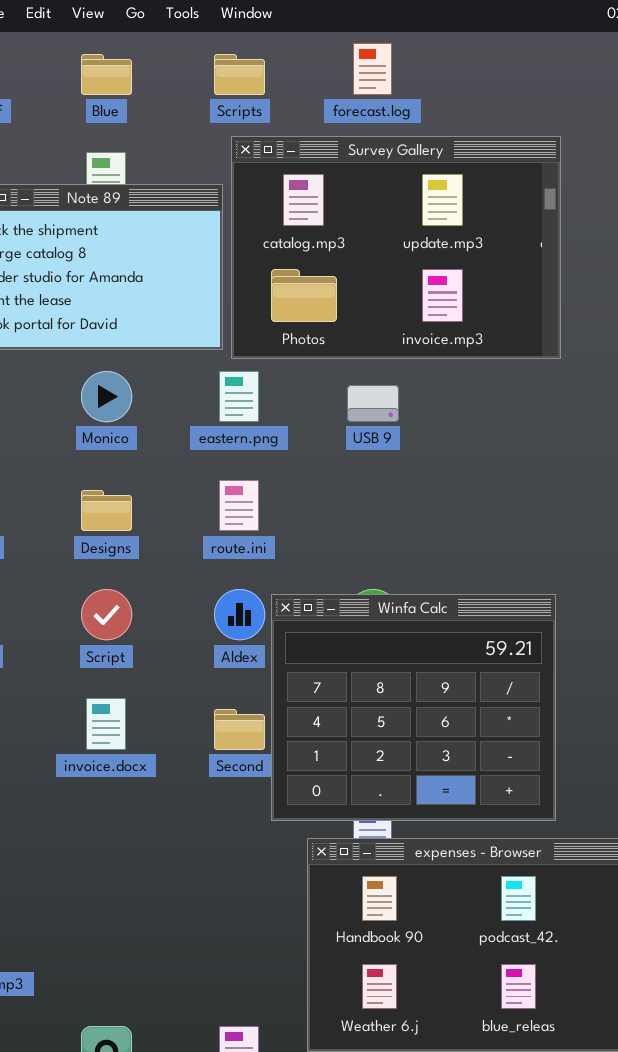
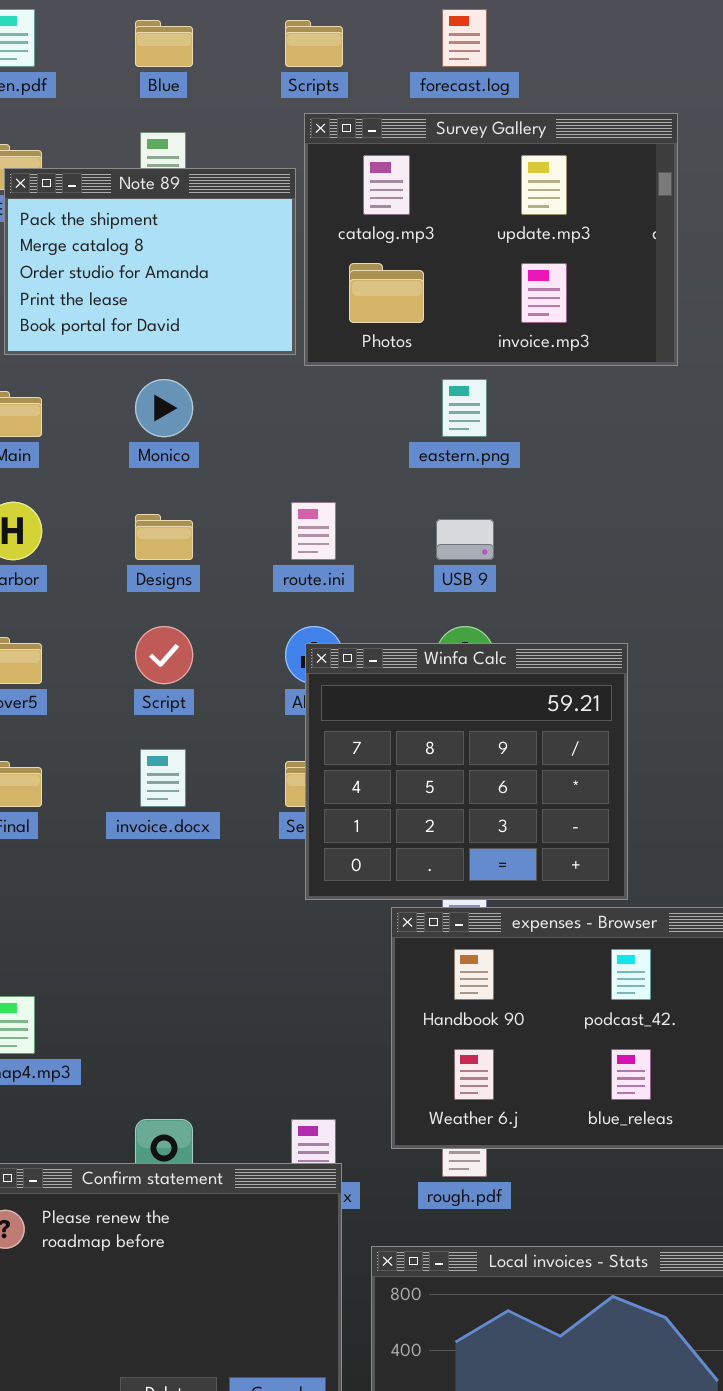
eastern.png: [219,371,259,422] -> [442,379,487,437], moved
USB 9: [347,385,399,422] -> [436,519,494,560], moved
Winfa Calc: [271,594,556,821] -> [305,643,628,900], moved

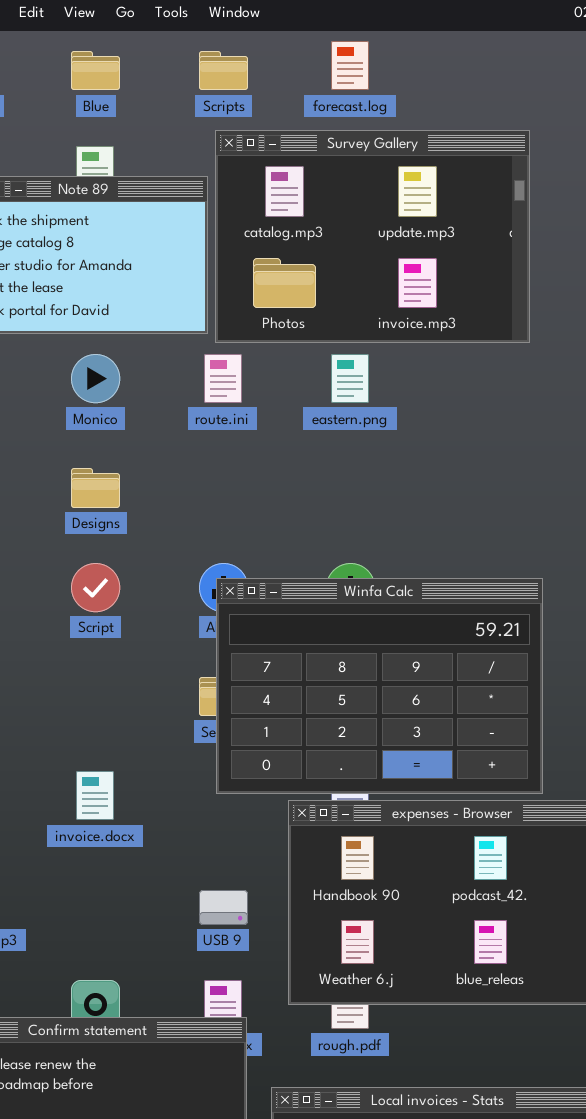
route.ini: [291,502,336,560] -> [204,354,242,403], moved
USB 9: [436,519,494,560] -> [199,890,248,925], moved
Winfa Calc: [305,643,628,900] -> [216,578,543,794], resized
invoice.docx: [140,749,186,807] -> [76,771,114,820], moved

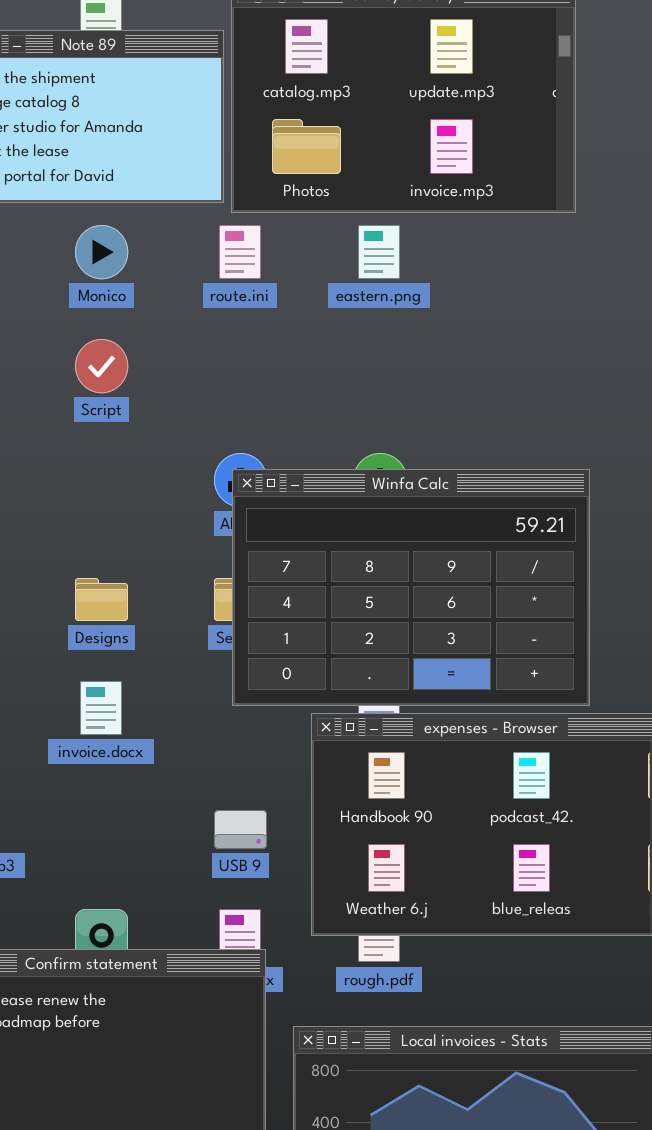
Designs: [71,468,120,508] -> [75,578,128,621], moved
Script: [71,563,120,612] -> [75,339,128,393], moved

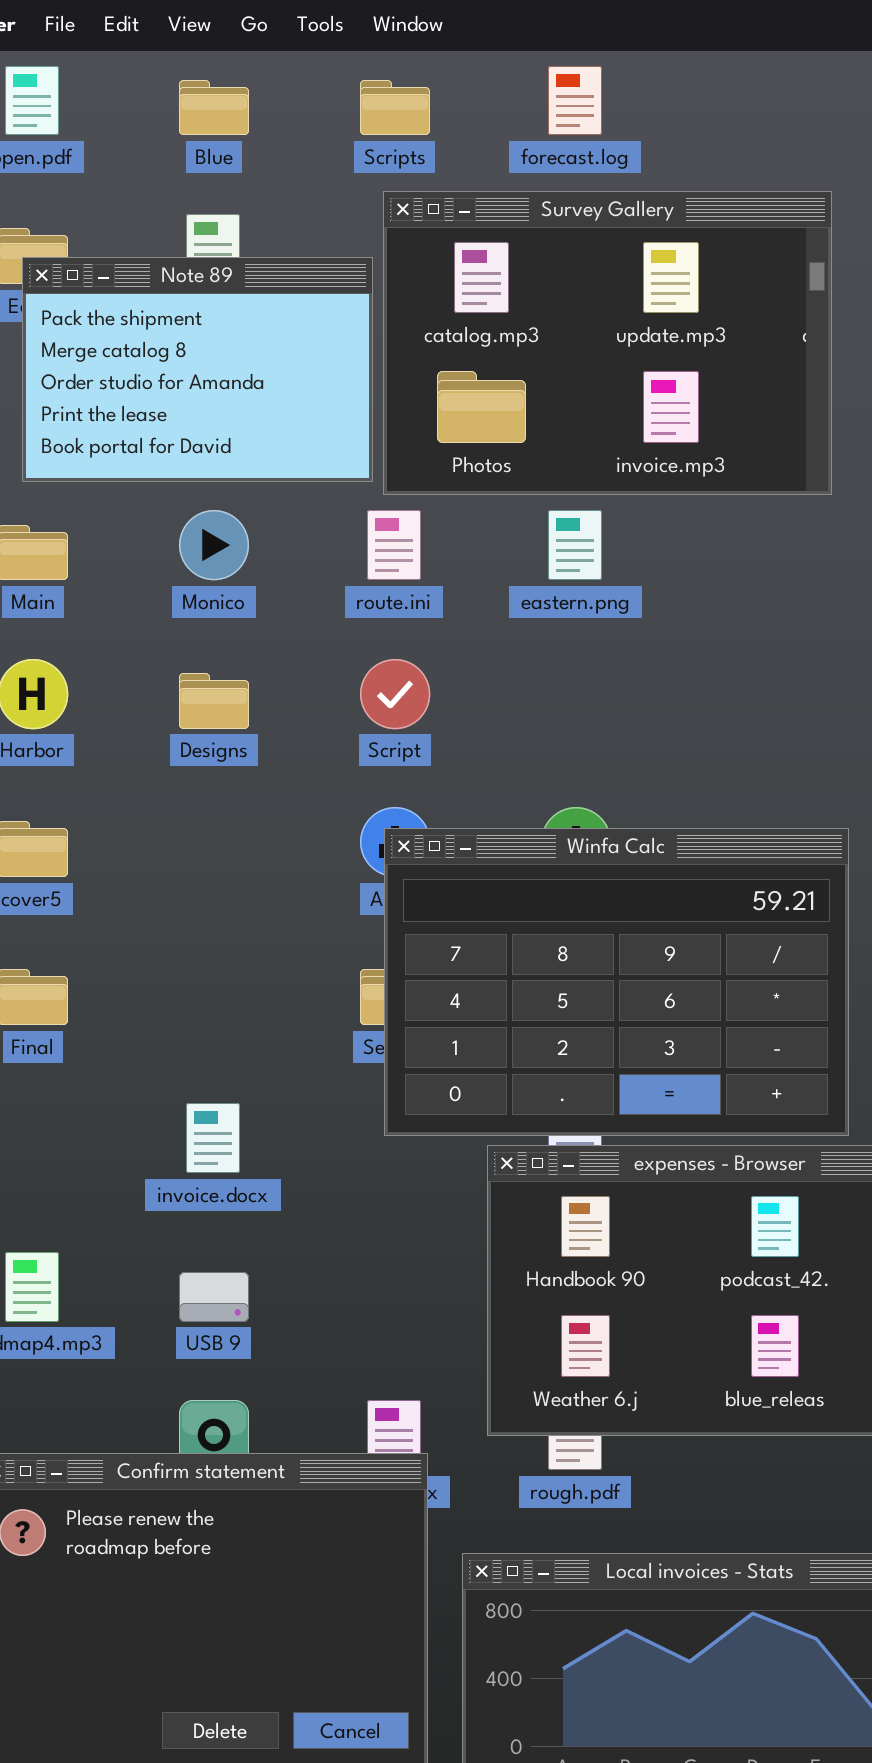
Script: [75,339,128,393] -> [360,659,430,729], moved
Designs: [75,578,128,621] -> [179,673,249,729], moved
USB 9: [214,810,267,849] -> [179,1272,249,1322], moved

